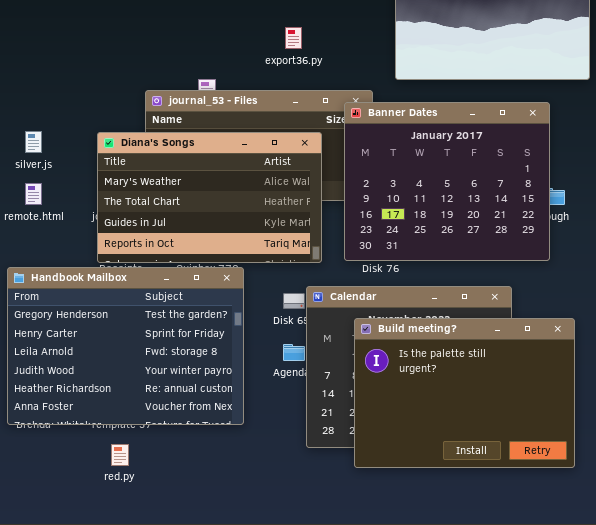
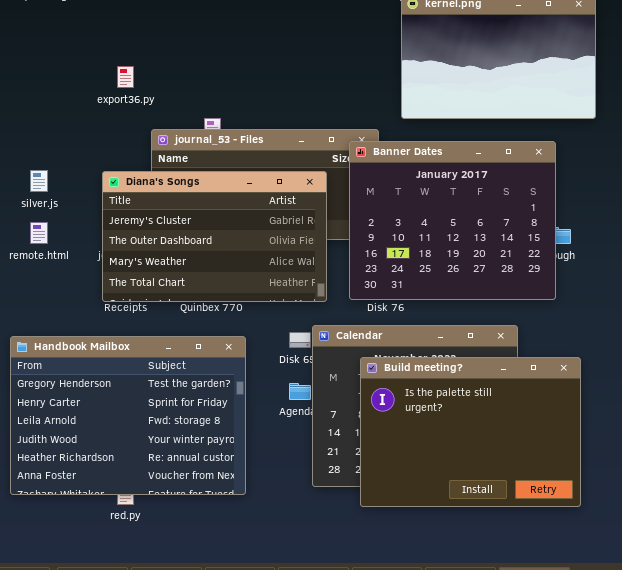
export36.py: [285,27,302,49] -> [117,66,134,88], moved
Diana's Songs: [97,132,322,263] -> [102,171,327,302], scrolled up 2 rows
Handbook Mailbox: [7,267,244,425] -> [10,336,246,495], moved

